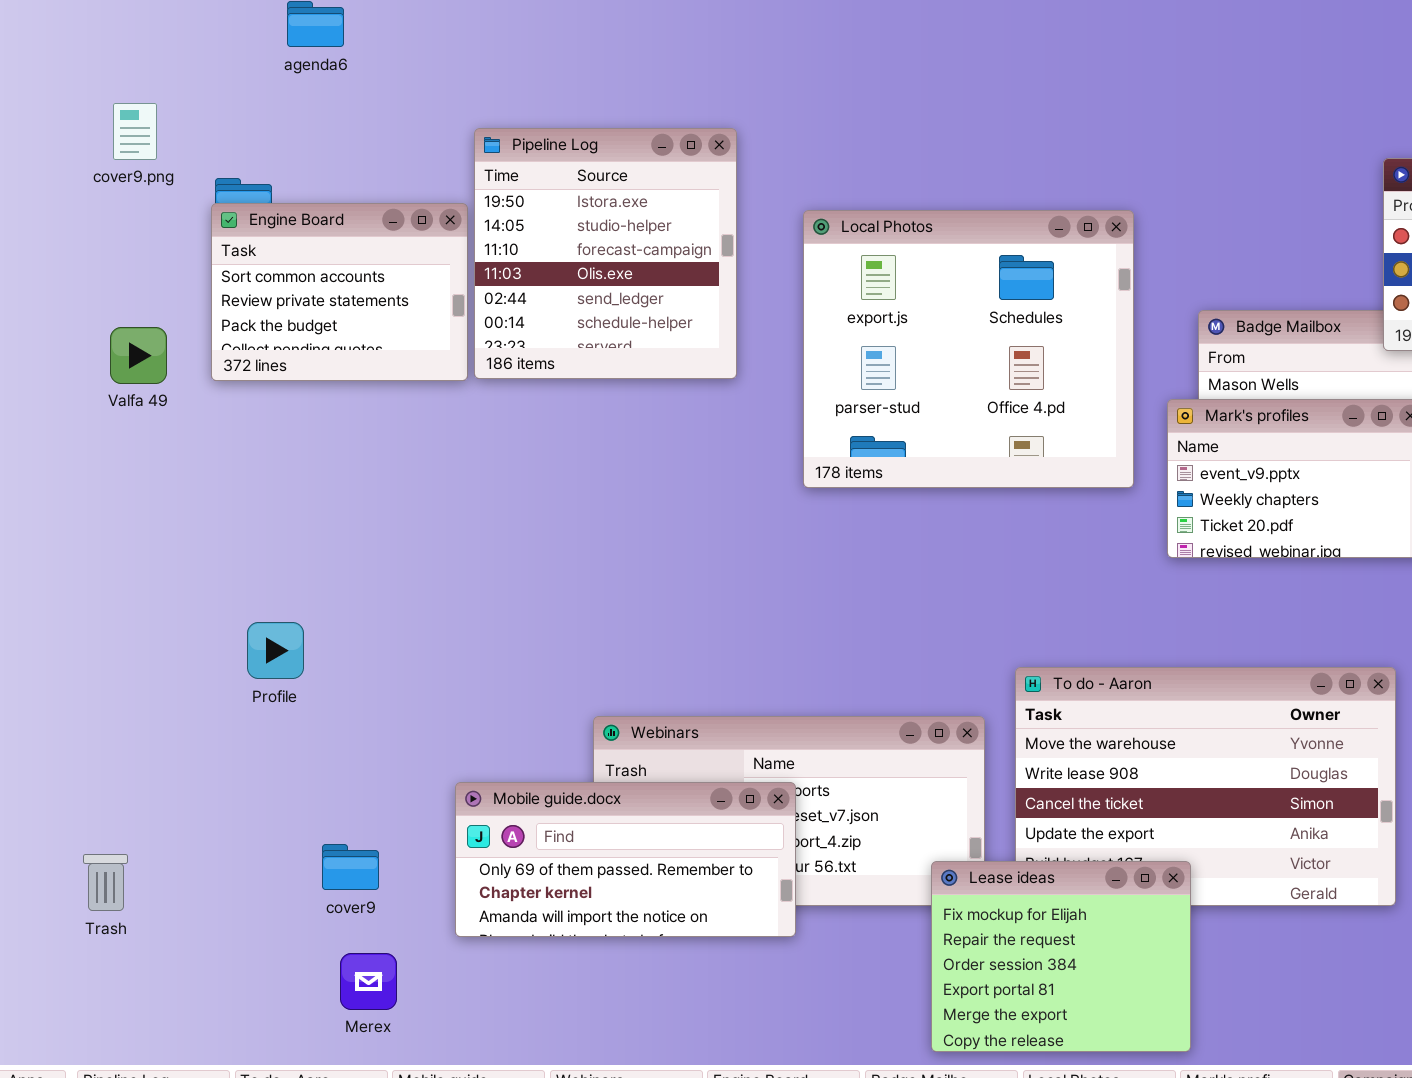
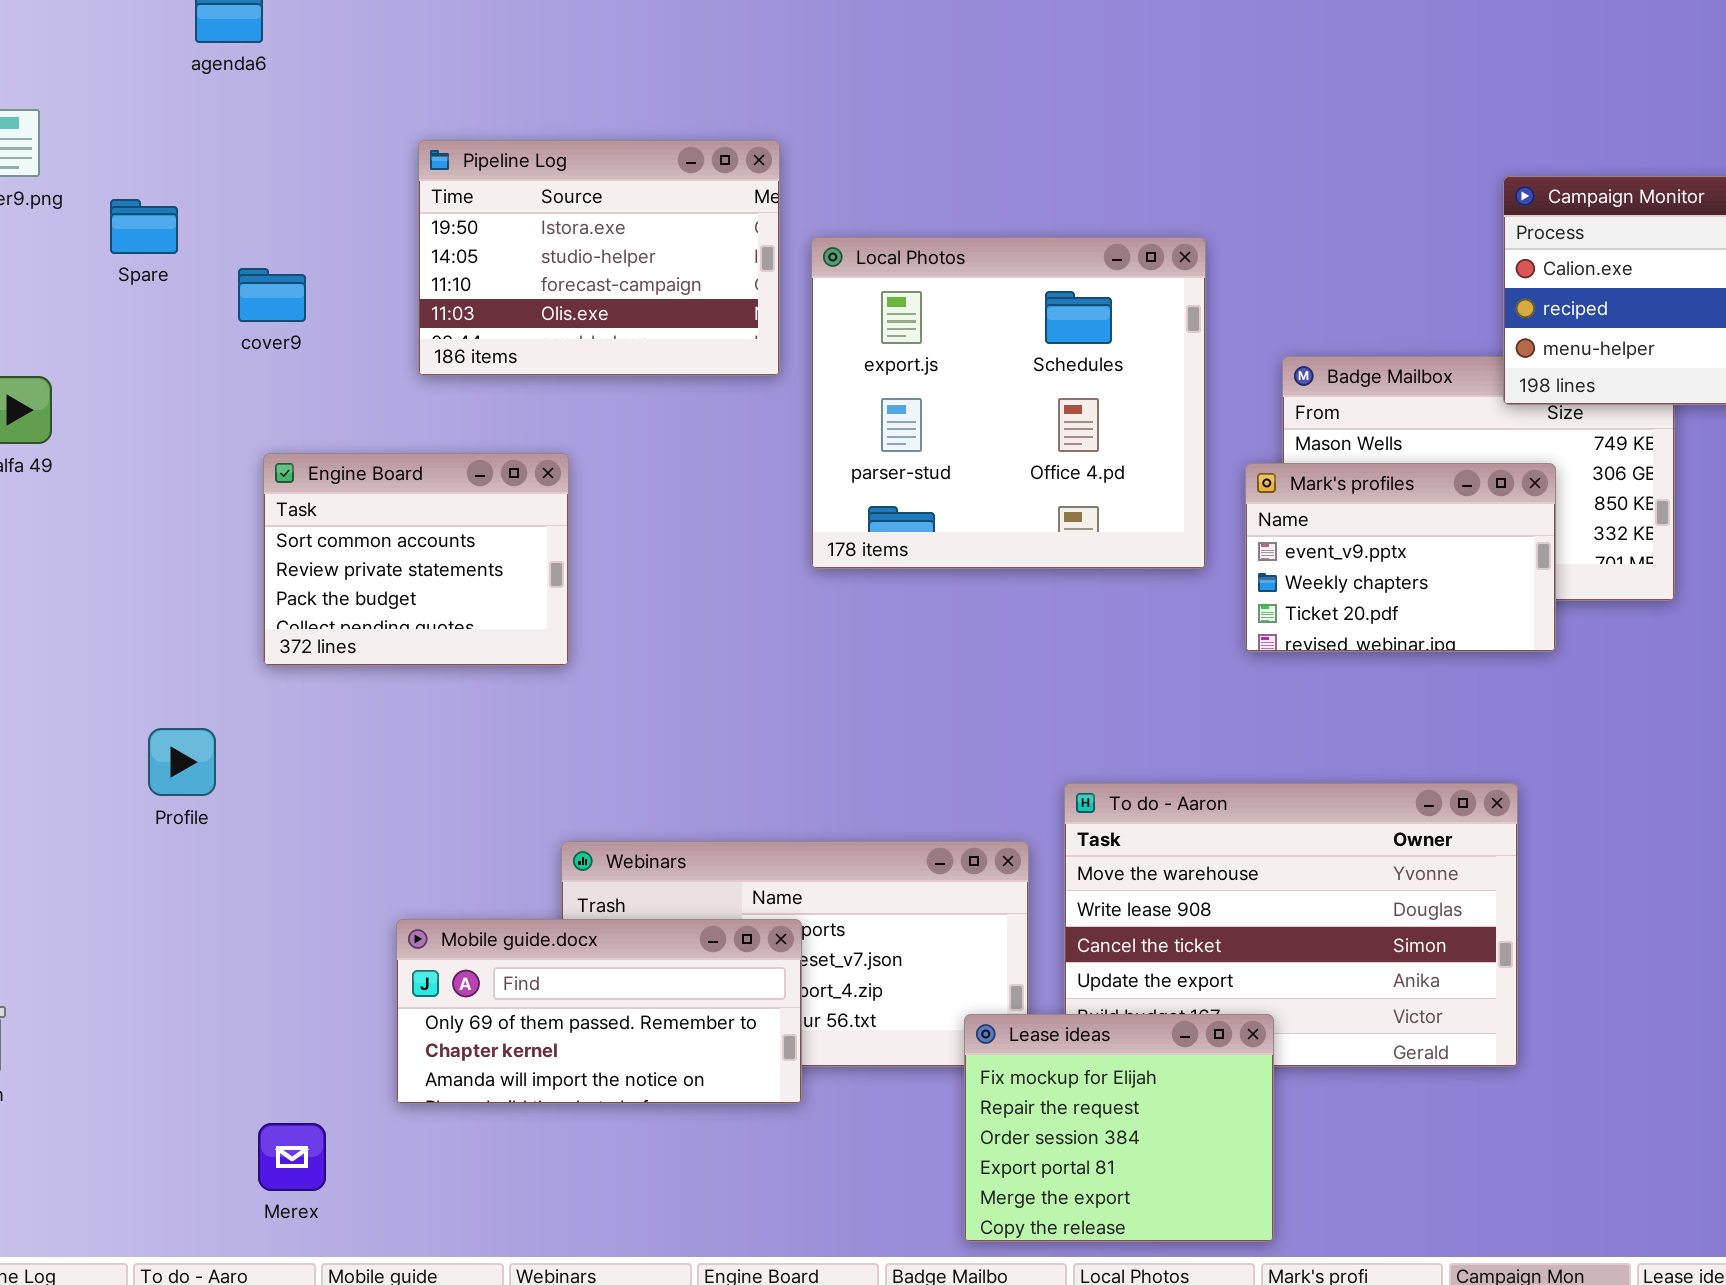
Pipeline Log: [474,128,737,379] -> [418,140,780,376], resized
Engine Board: [211,203,468,381] -> [263,453,569,666], moved
cover9: [322,844,379,890] -> [238,268,306,322], moved

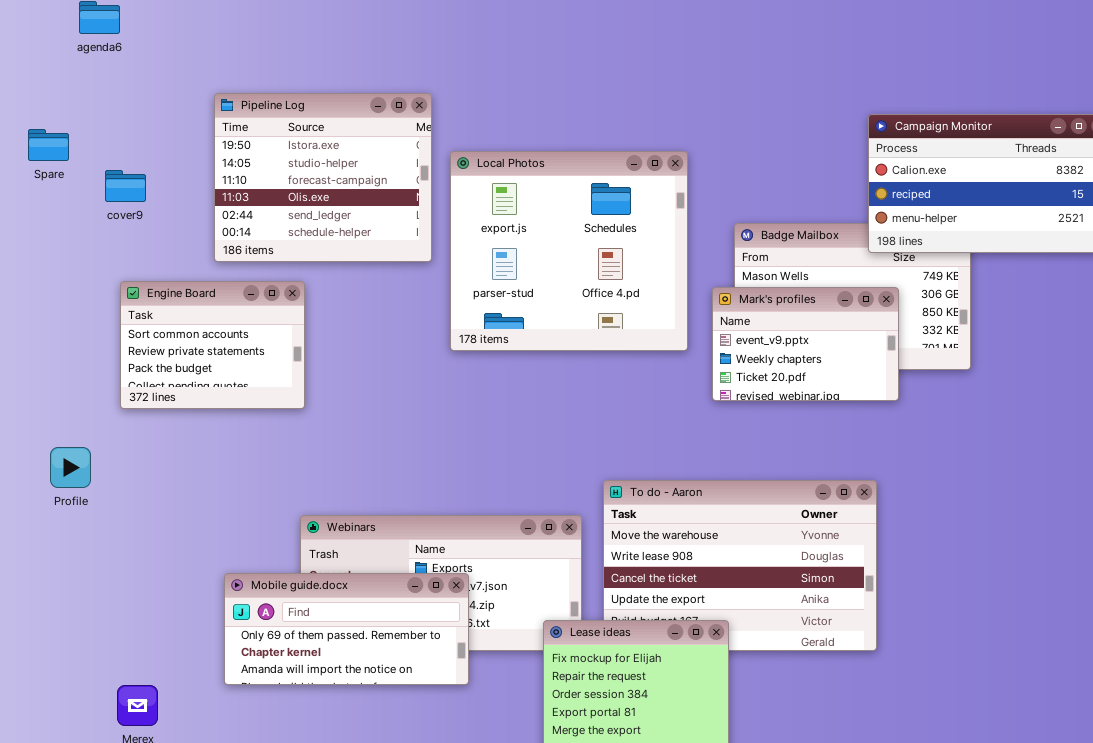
Pipeline Log: [418,140,780,376] -> [214,93,432,262], resized
Mobile guide.docx: [396,919,802,1104] -> [224,573,469,685], moved

